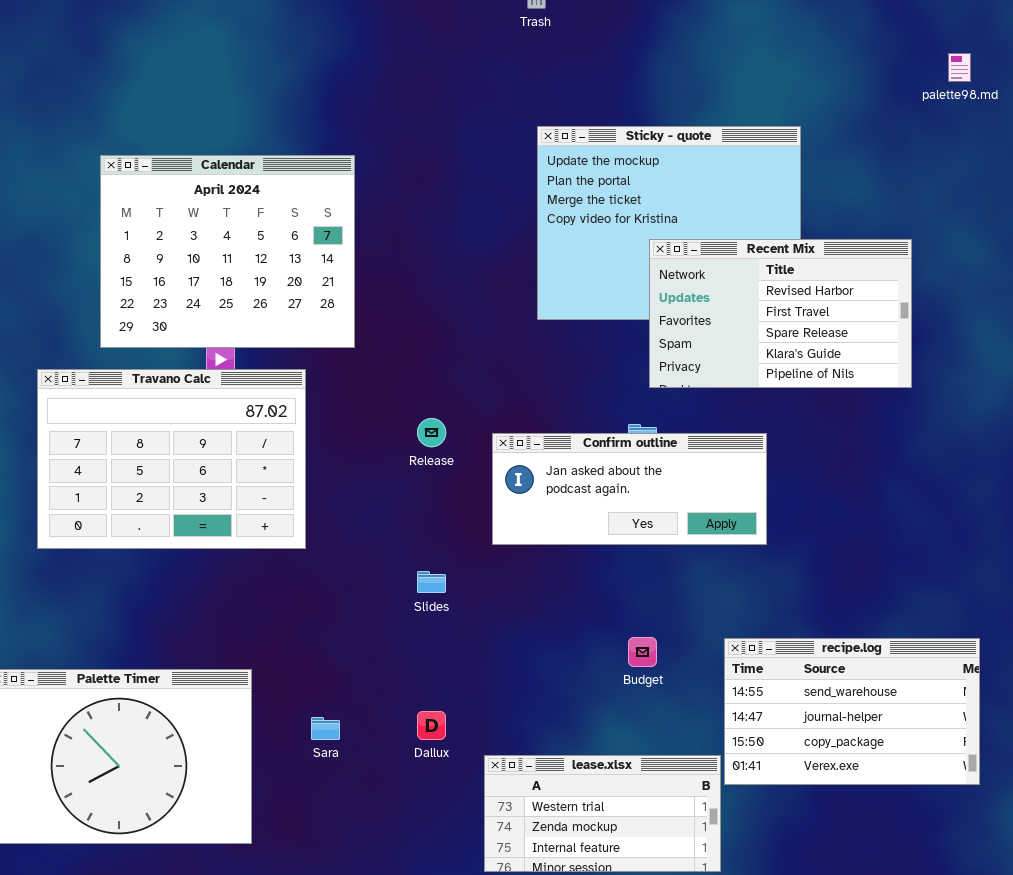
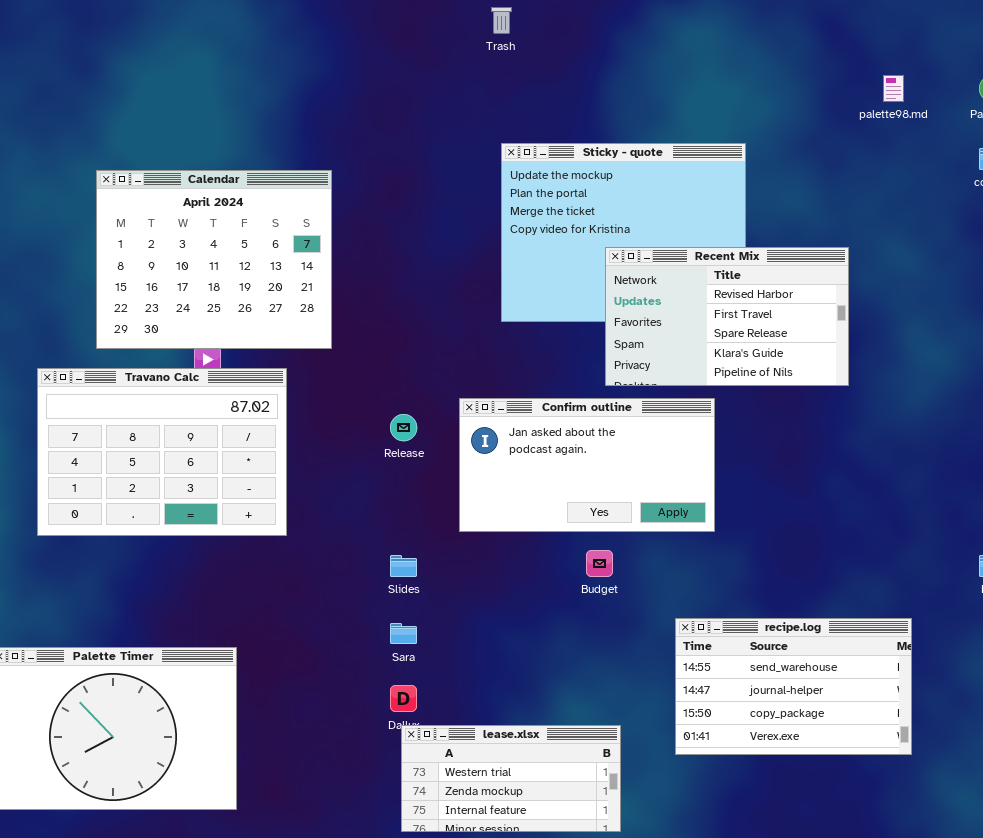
Confirm outline: [492,433,767,545] -> [459,398,715,532], resized
Budget: [628,637,657,667] -> [586,550,613,577], moved
Sara: [311,717,340,740] -> [390,623,417,644], moved
lease.xlsx: [484,755,721,872] -> [401,725,621,832], moved

